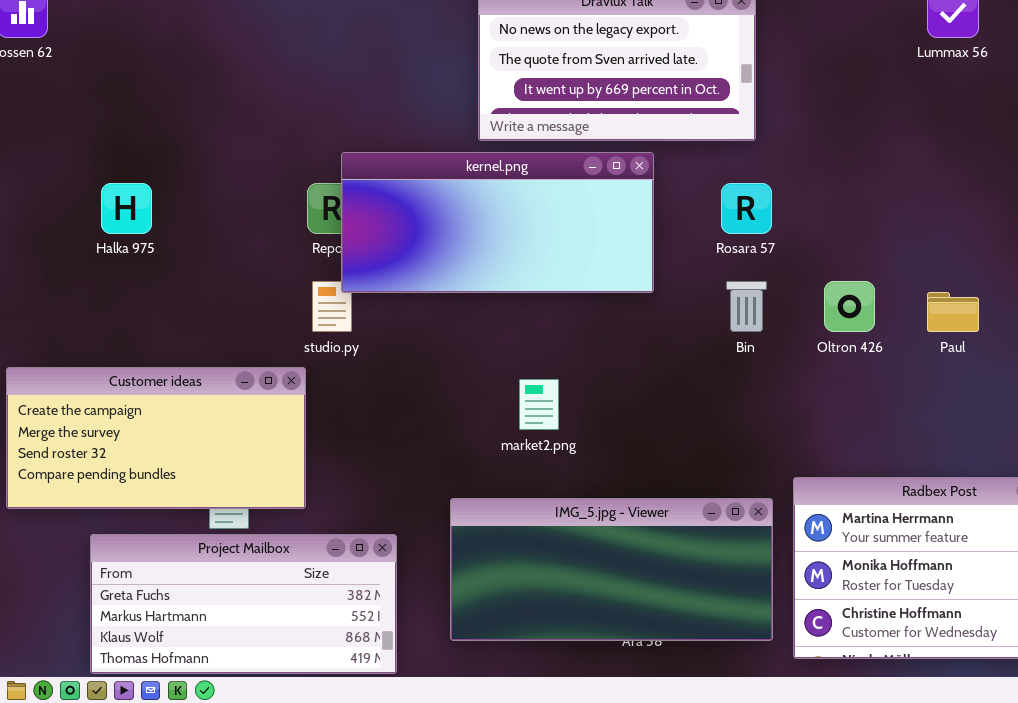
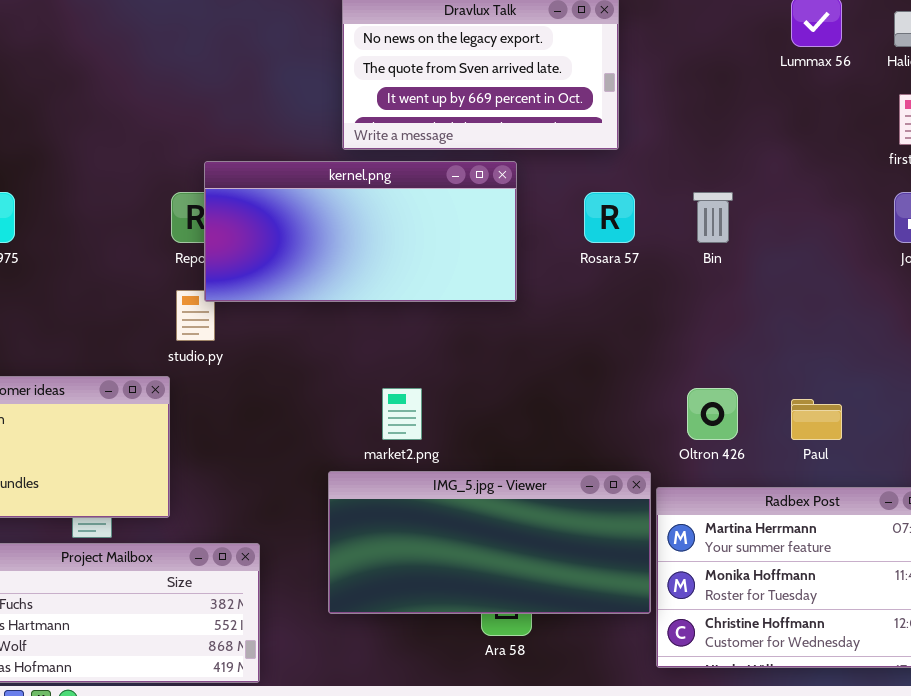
Bin: [726,281,767,332] -> [693,192,733,243], moved
Oltron 426: [824,281,875,332] -> [687,388,738,440], moved
Paul: [927,292,979,332] -> [791,399,842,440], moved
IMG_5.jpg - Viewer: [450,498,773,641] -> [328,471,651,614], moved

